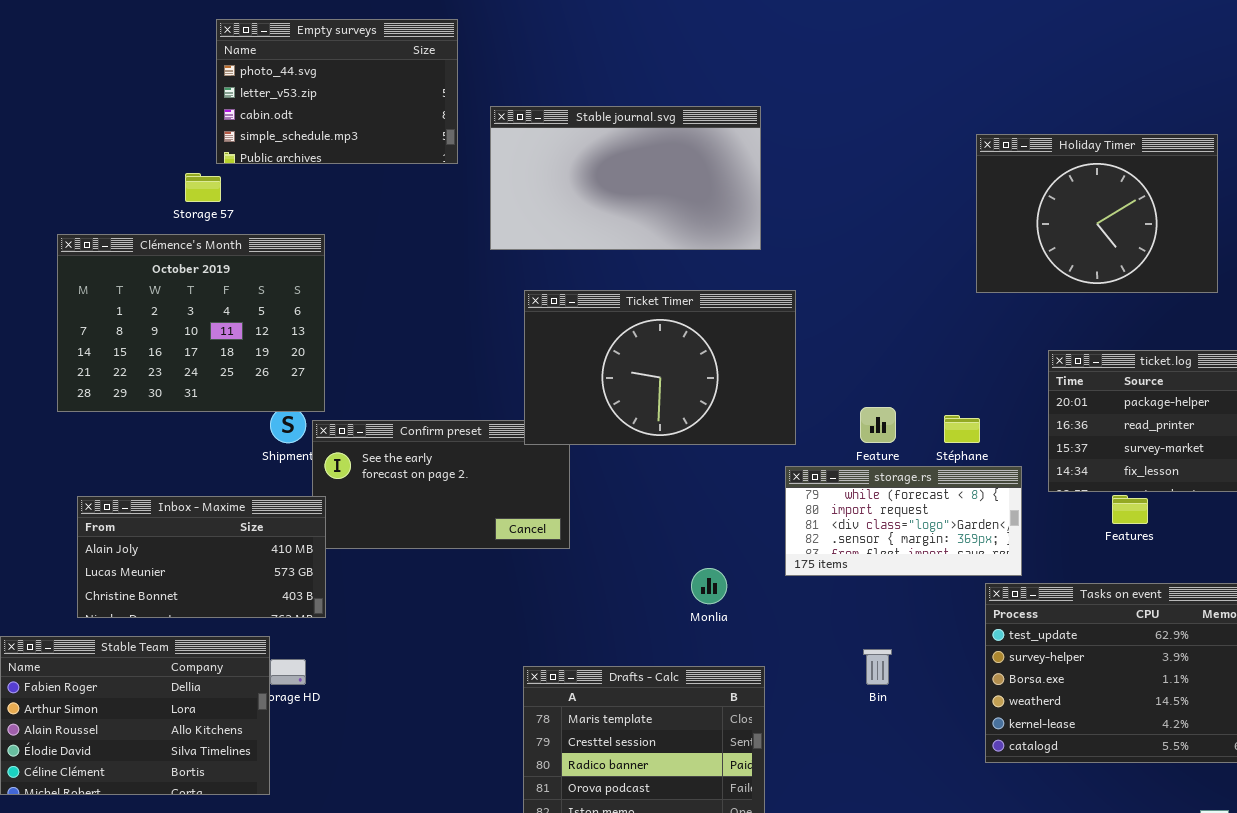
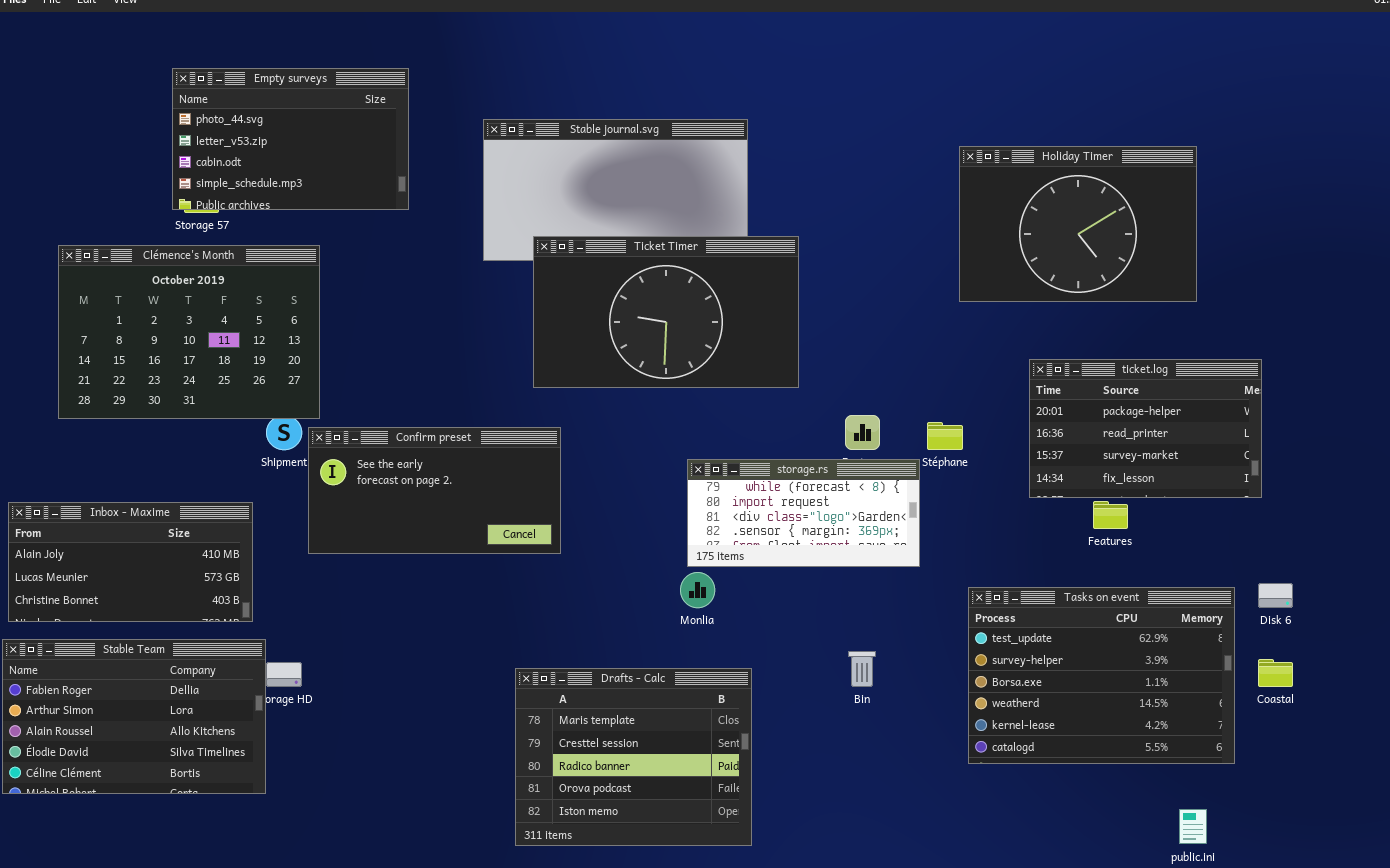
Empty surveys: [216,19,458,164] -> [172,68,409,210], moved
Ticket Timer: [524,290,796,445] -> [533,236,799,388], moved
storage.rs: [785,466,1022,576] -> [687,459,920,567], moved
Inbox - Maxime: [77,496,326,618] -> [8,502,253,622], moved

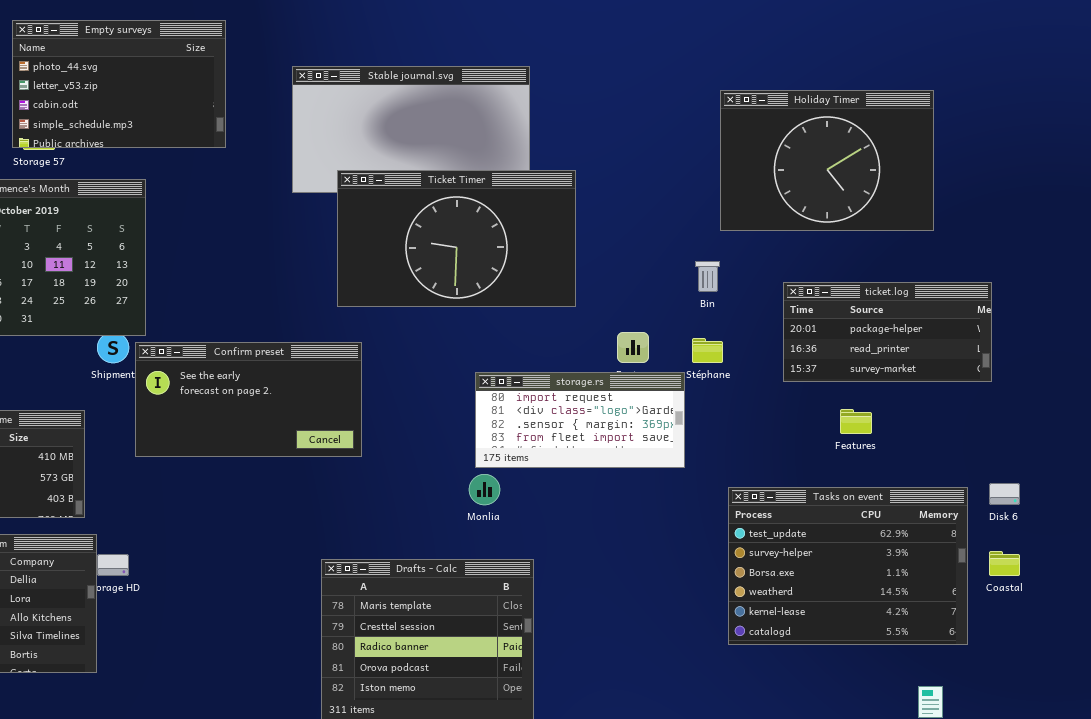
ticket.log: [1029,359,1262,498] -> [783,282,992,382], resized
storage.rs: [687,459,920,567] -> [475,372,685,468], scrolled down 1 row
Bin: [848,651,876,687] -> [695,261,720,292], moved

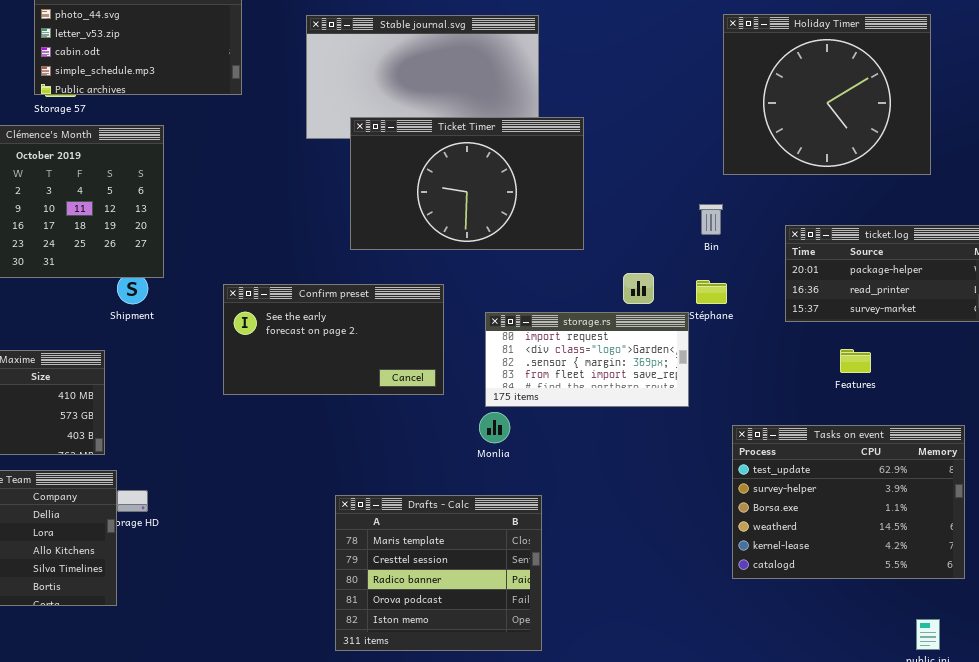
Holiday Timer: [720,90,934,231] -> [723,14,931,175], resized
Confirm preset: [135,342,362,457] -> [223,284,444,395], moved

